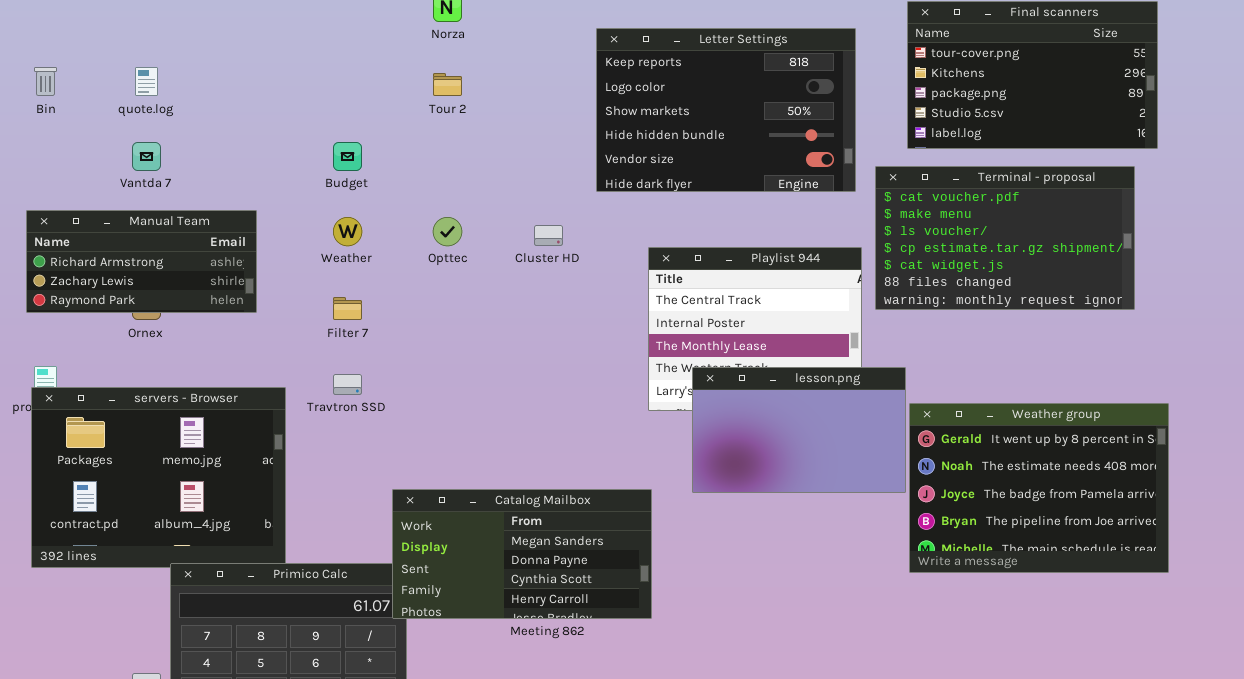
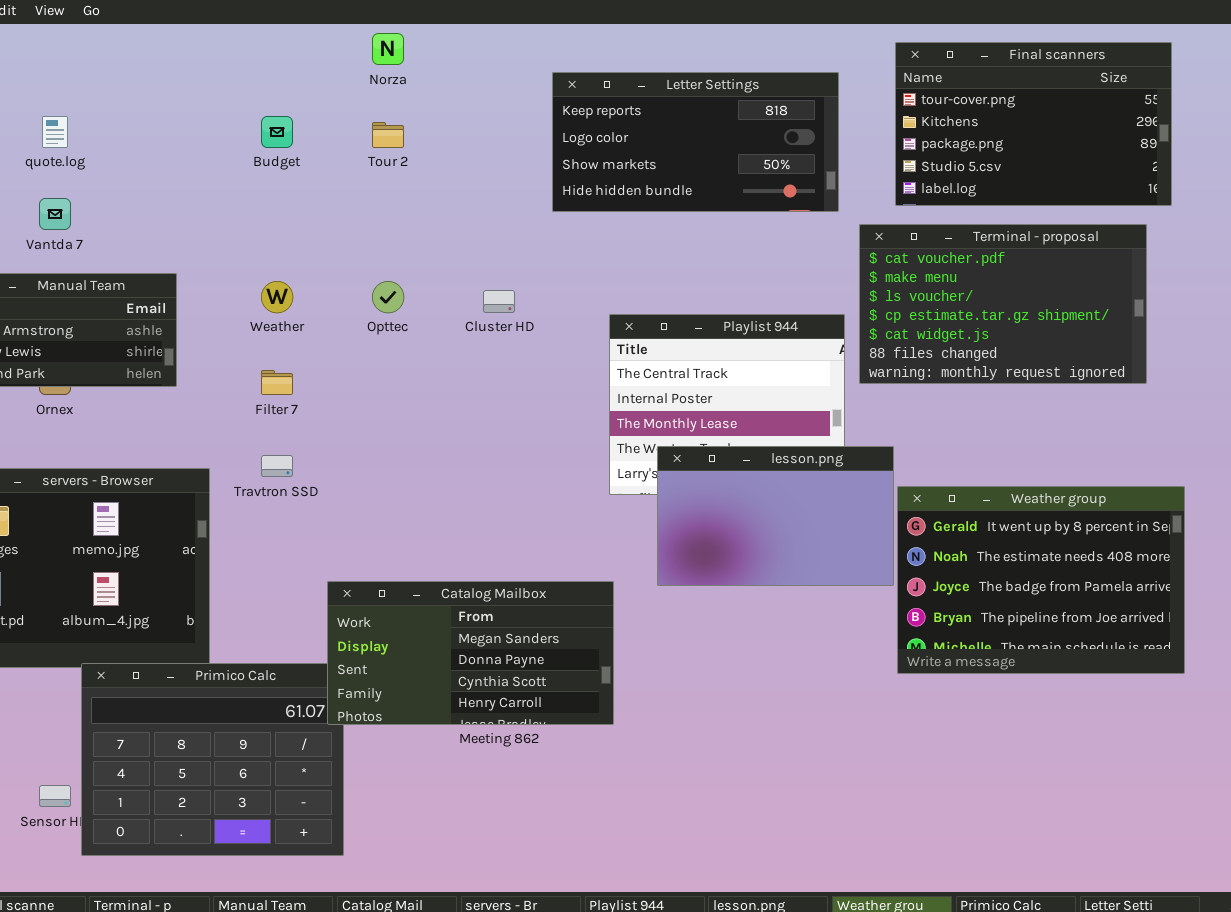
Letter Settings: [596,28,856,192] -> [552,72,839,212], resized
Budget: [333,142,362,171] -> [261,116,293,148], moved

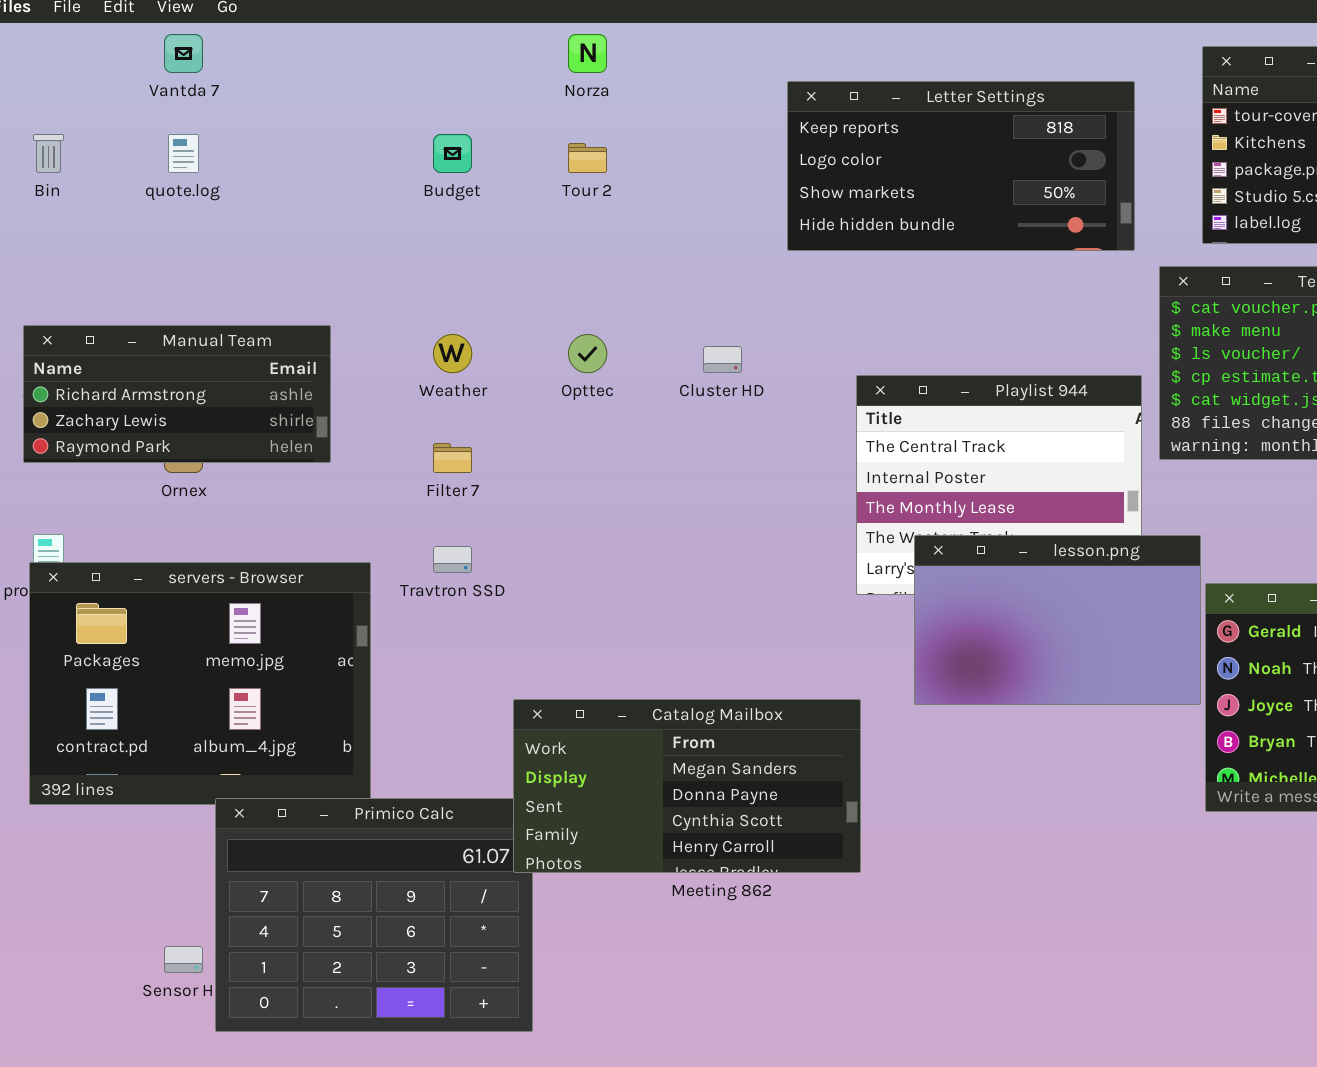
Vantda 7: [39,198,71,230] -> [164,34,203,73], moved

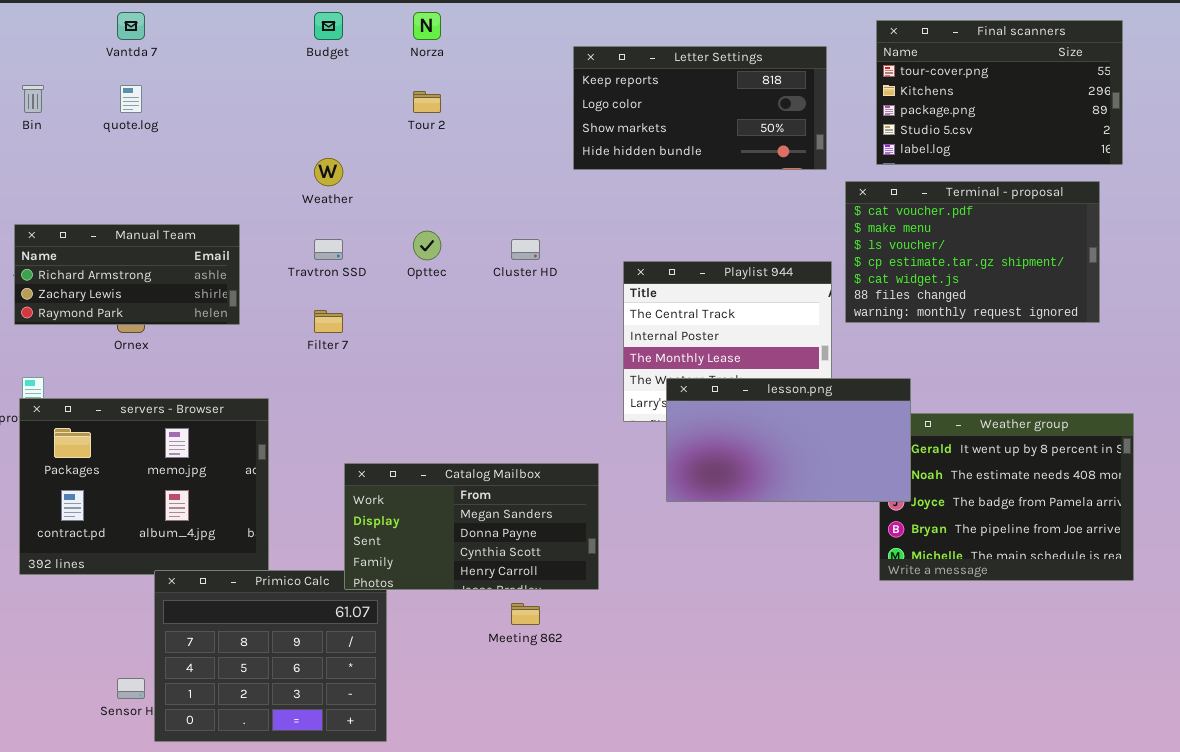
Budget: [433,134,472,173] -> [314,12,343,40], moved
Weather: [433,334,472,373] -> [314,158,343,186], moved
lesson.png: [914,535,1201,705] -> [666,378,911,502], resized
Travtron SSD: [433,546,472,573] -> [314,239,343,260], moved
Catalog Mailbox: [513,699,861,873] -> [344,463,599,590], moved

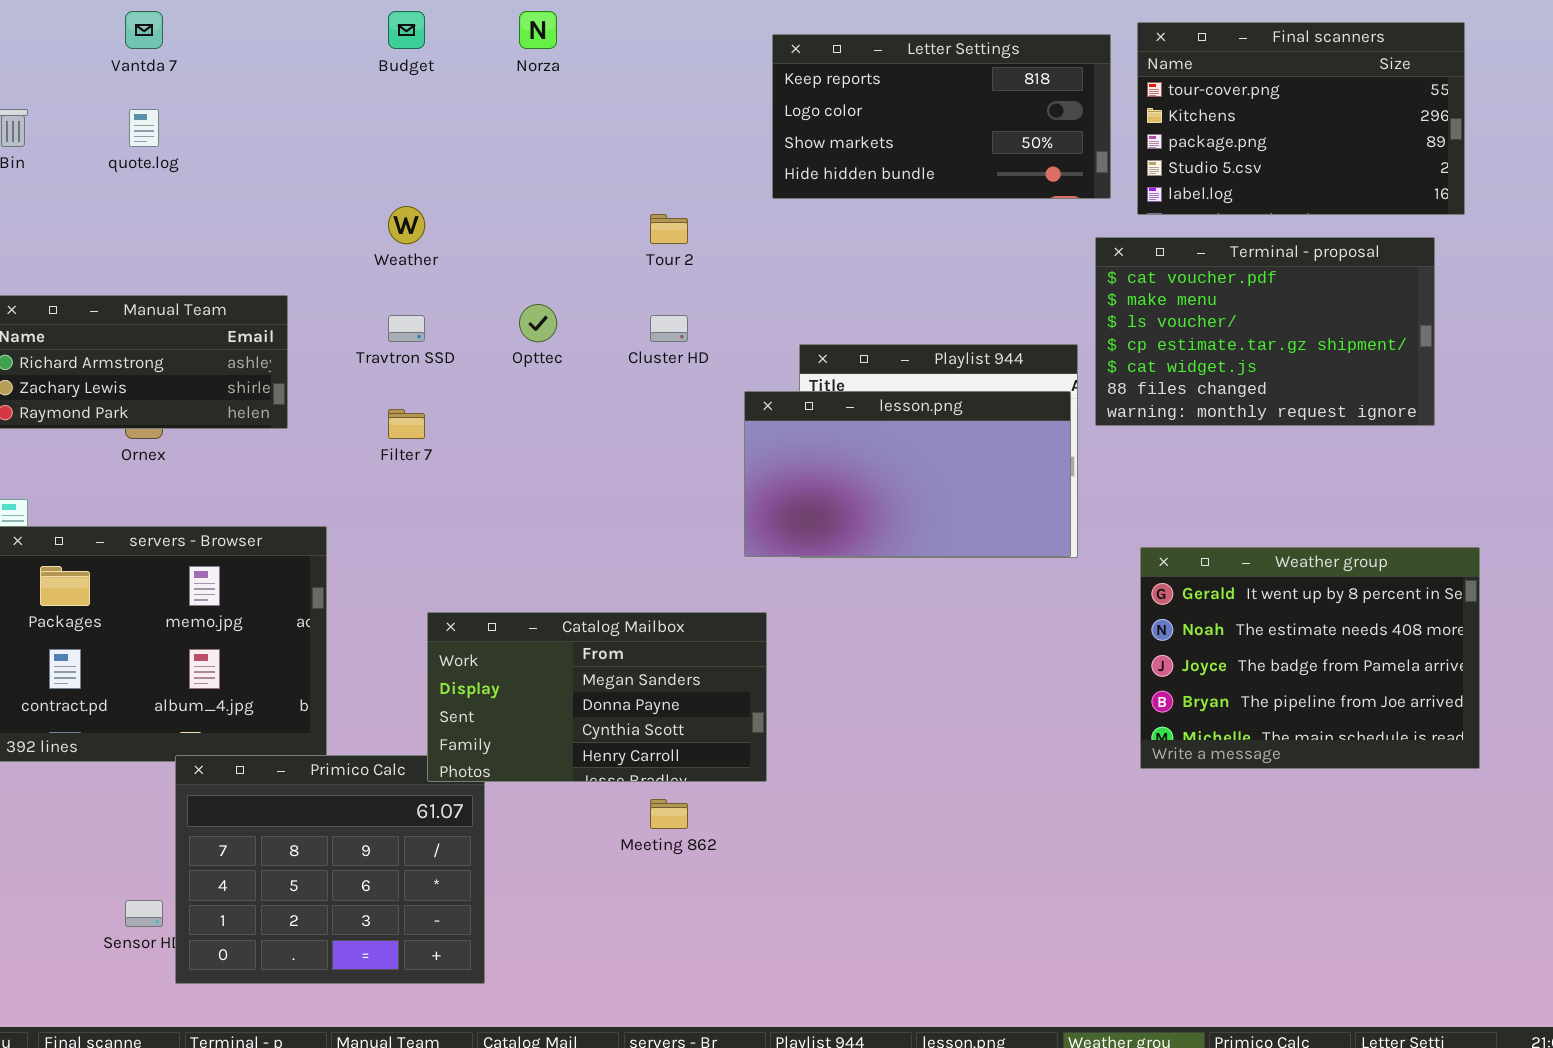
Letter Settings: [573,46,827,170] -> [772,34,1111,199], moved
Tour 2: [413,91,441,113] -> [650,214,688,244], moved
lesson.png: [666,378,911,502] -> [744,391,1071,557], moved

